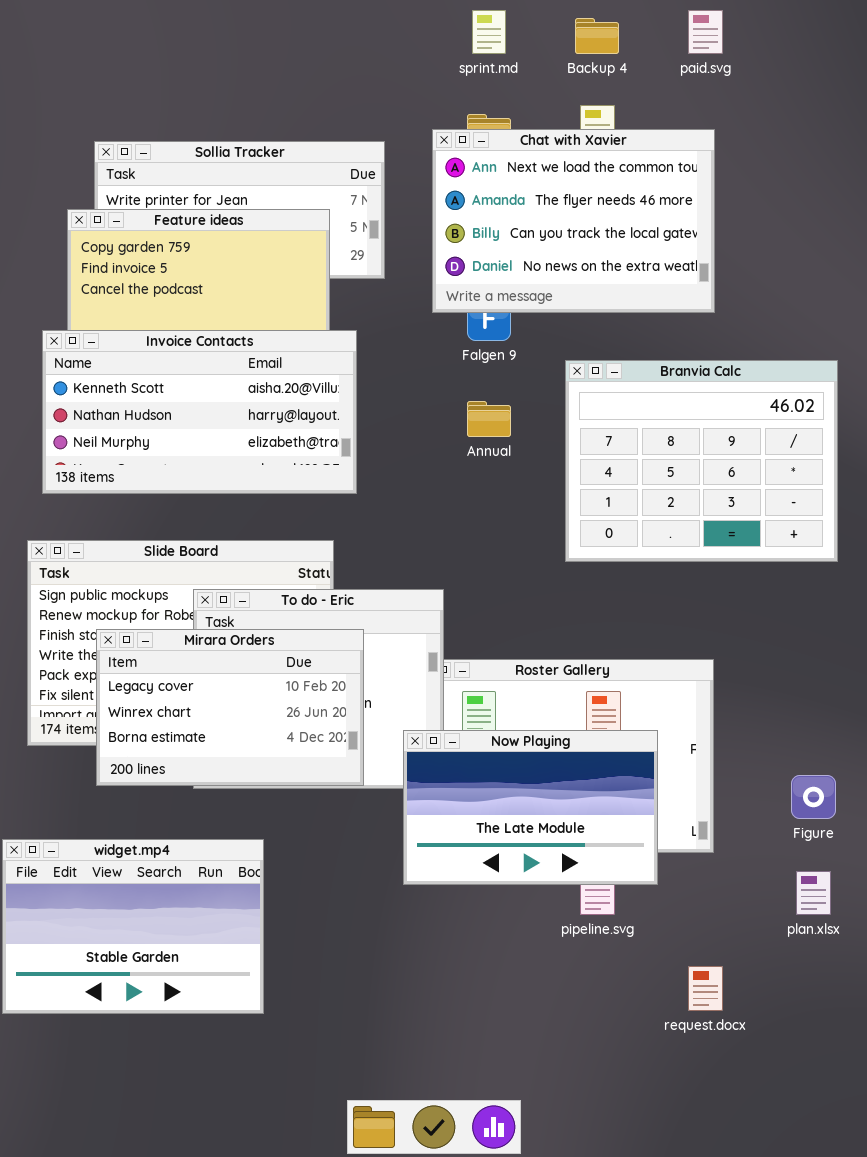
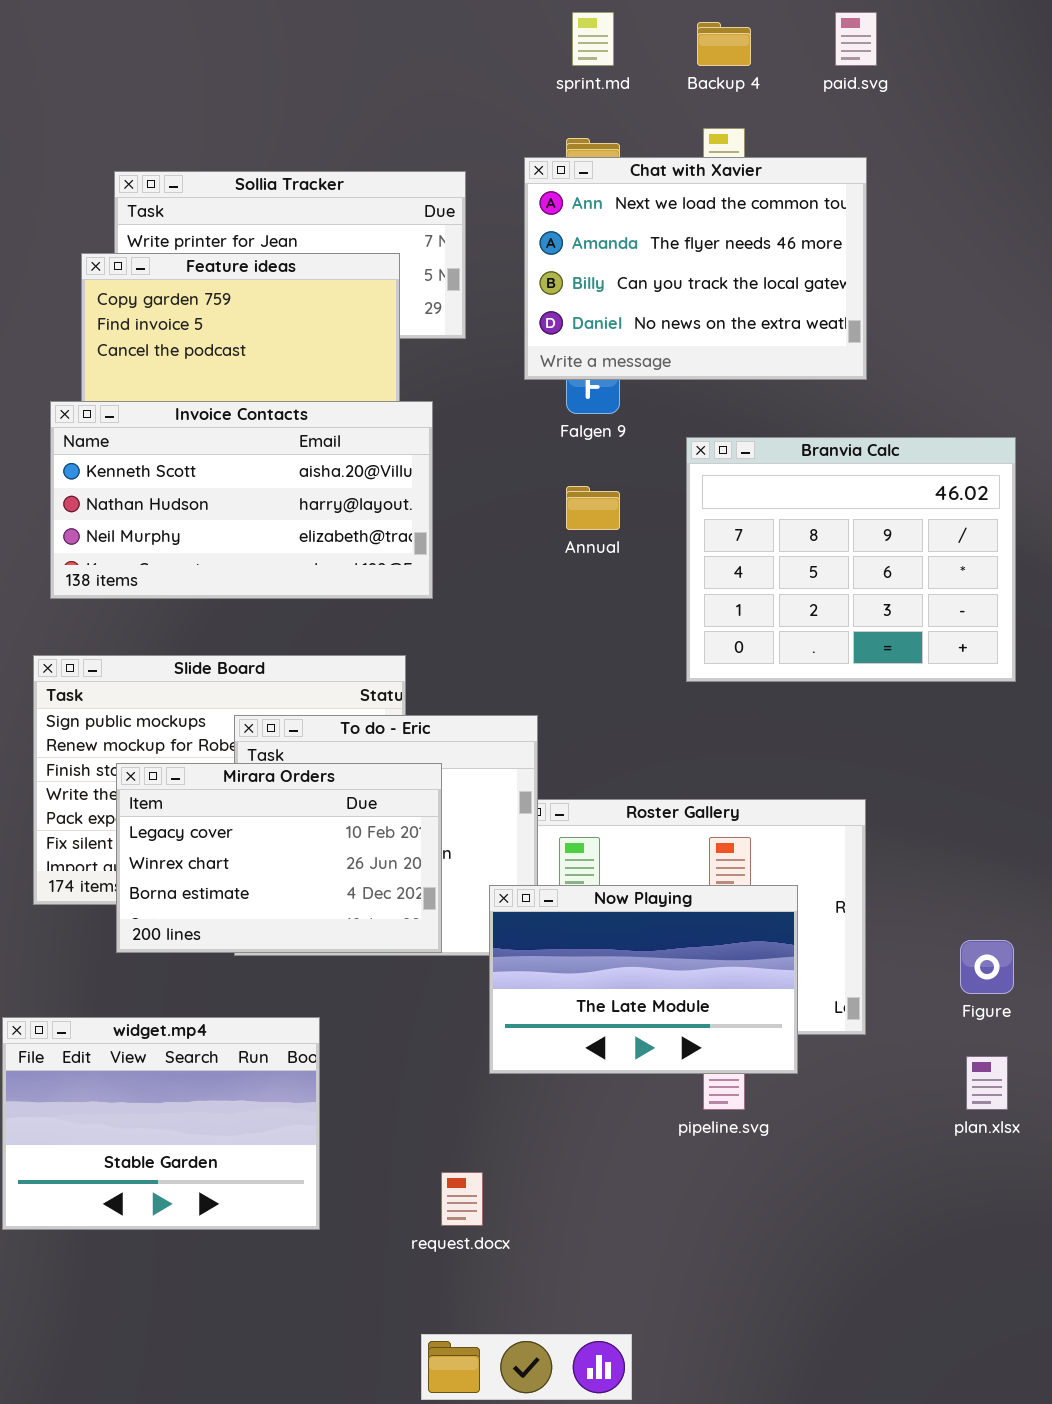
request.docx: [688,966,723,1011] -> [441,1172,483,1226], moved

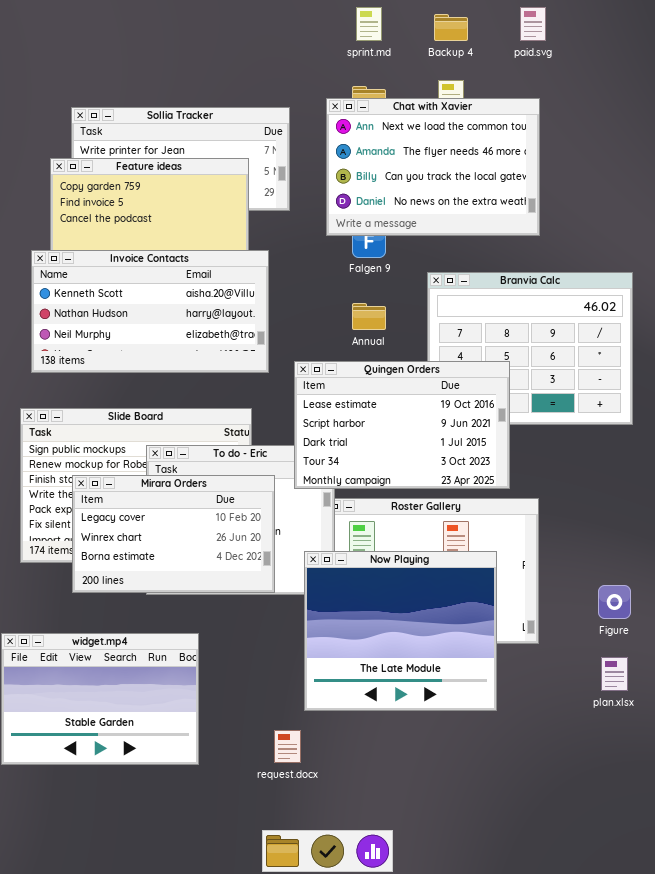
Quingen Orders: none -> [294,361,510,489], opened
Now Playing: [489,885,798,1074] -> [304,551,497,711], resized

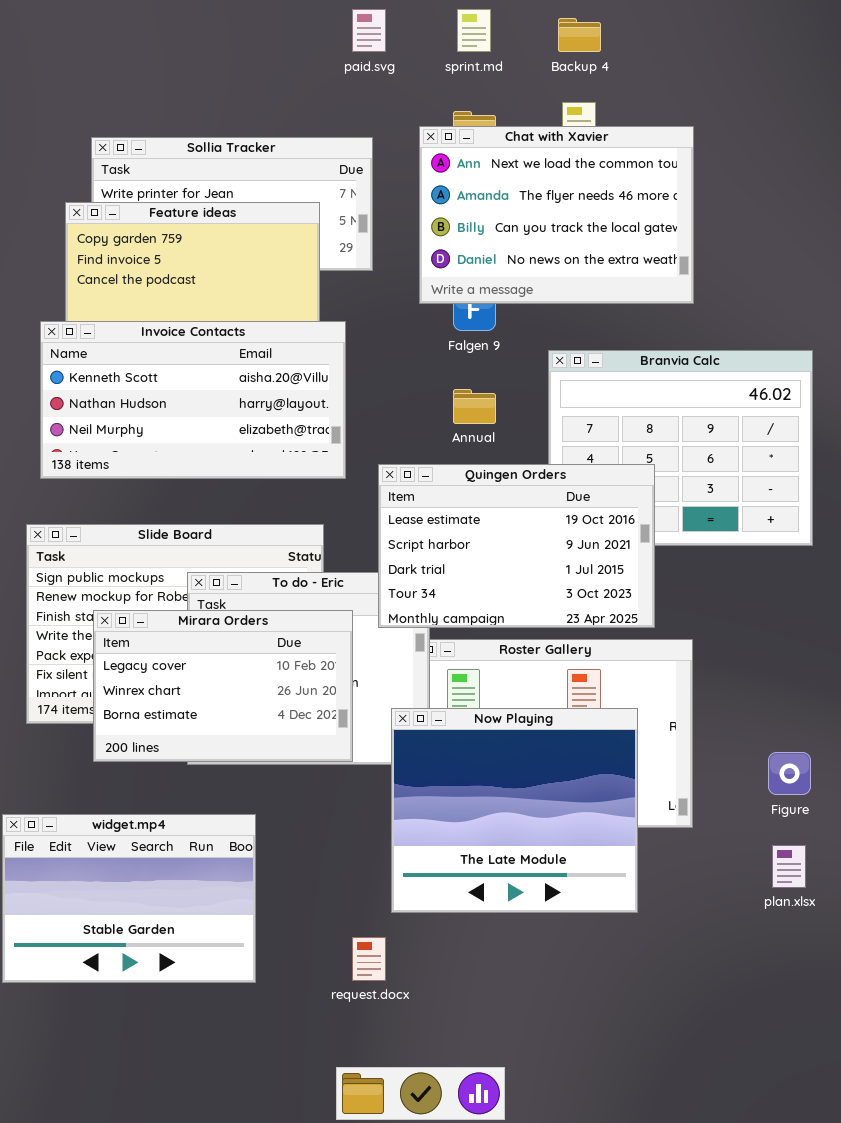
paid.svg: [520,7,546,41] -> [352,9,386,52], moved

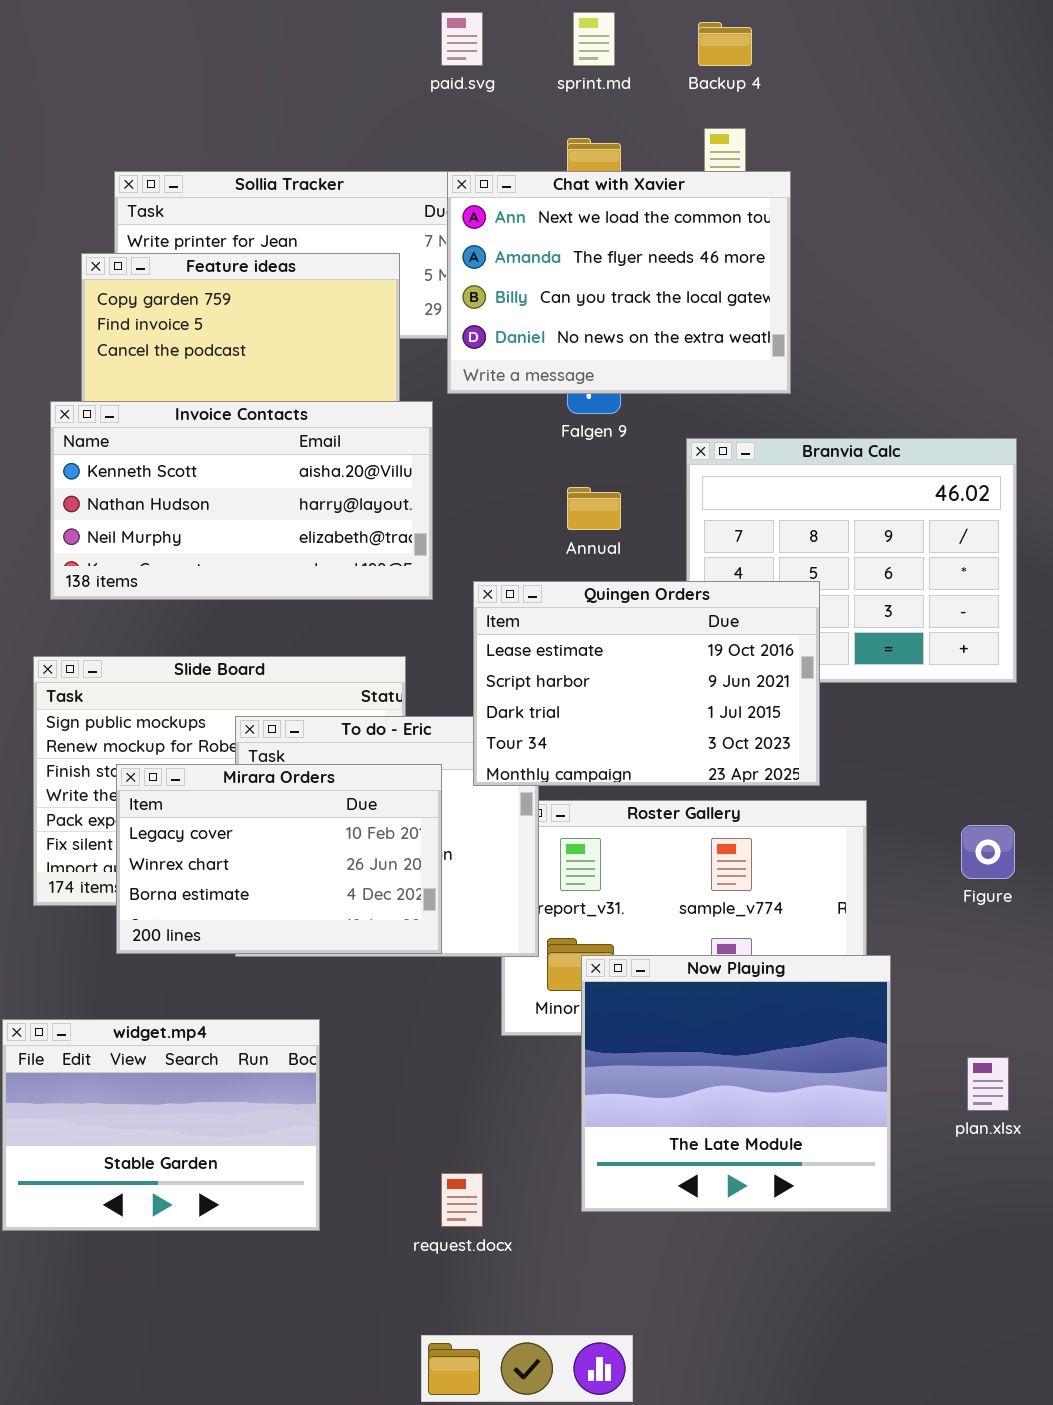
Chat with Xavier: [419,126,694,304] -> [447,171,791,394], moved
Now Playing: [391,708,638,913] -> [581,955,891,1212], moved
Figure: [768,752,811,795] -> [961,825,1015,879], moved

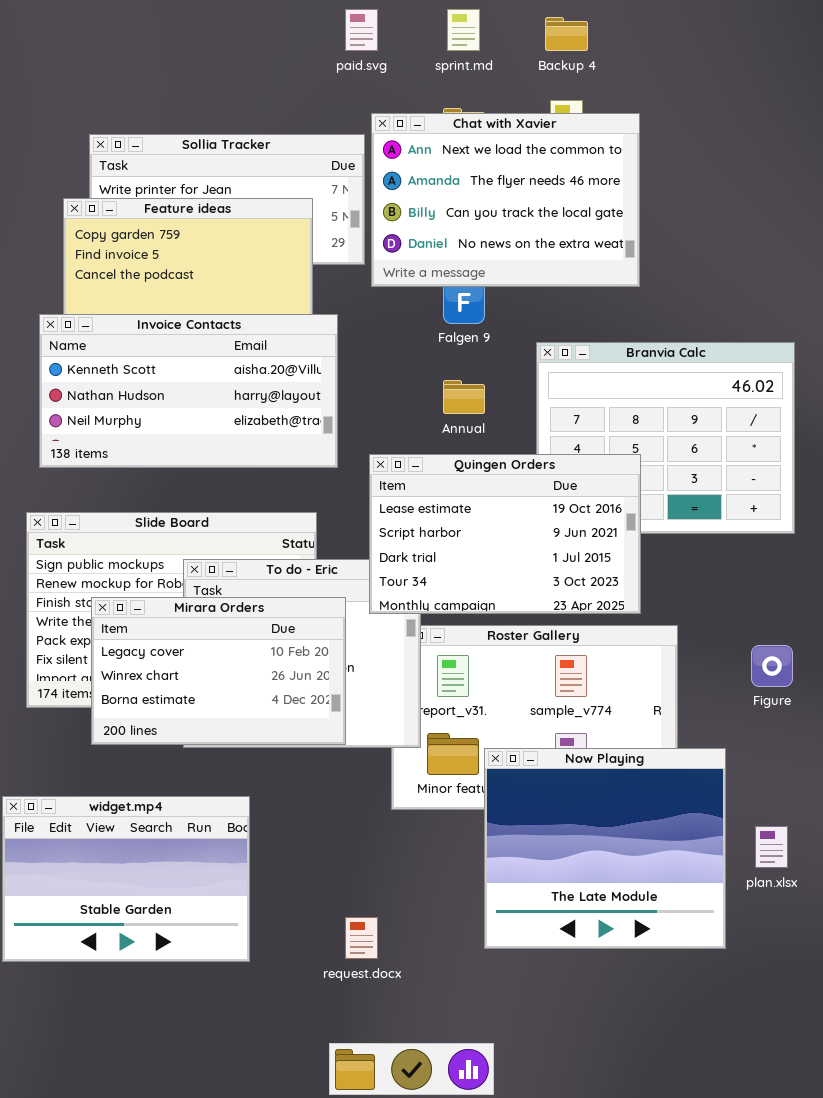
Chat with Xavier: [447,171,791,394] -> [371,113,640,287], moved
Now Playing: [581,955,891,1212] -> [484,748,726,949], moved

